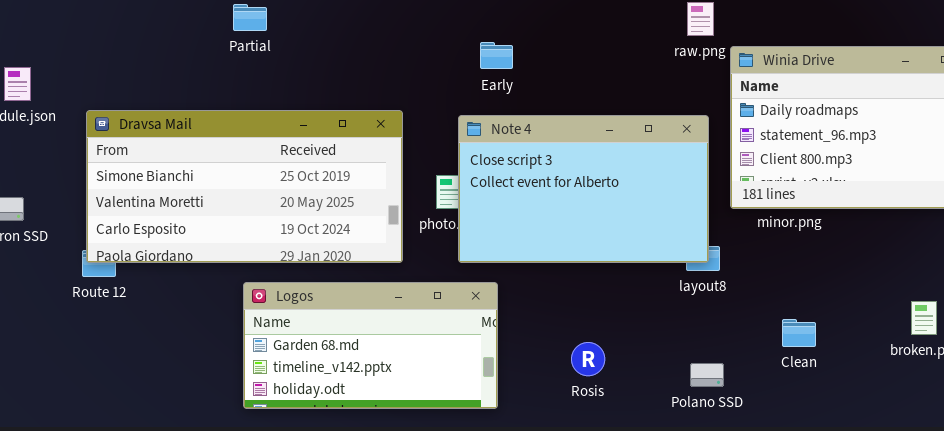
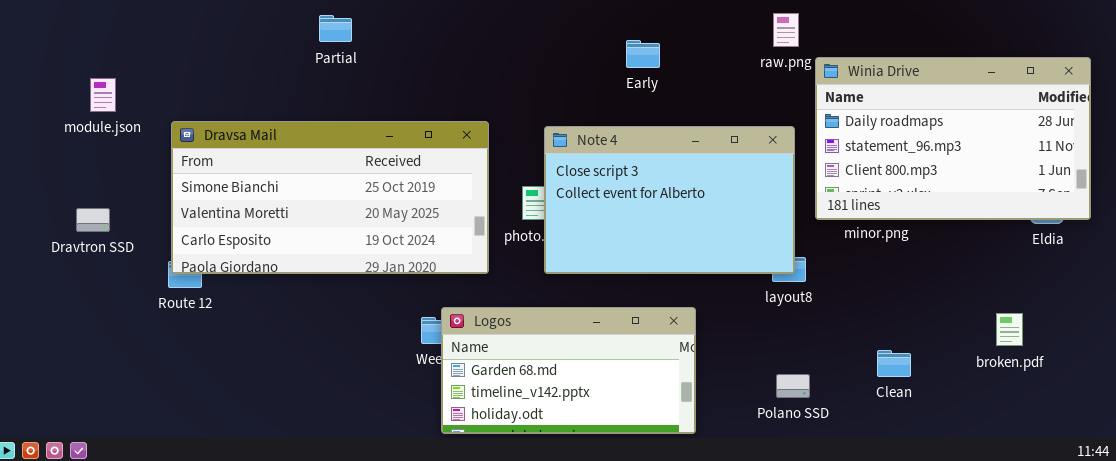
Early: [480,42,513,69] -> [626,40,660,68], moved
Logos: [243,282,498,409] -> [441,307,696,434], moved
Clean: [782,319,816,347] -> [877,350,911,377], moved

